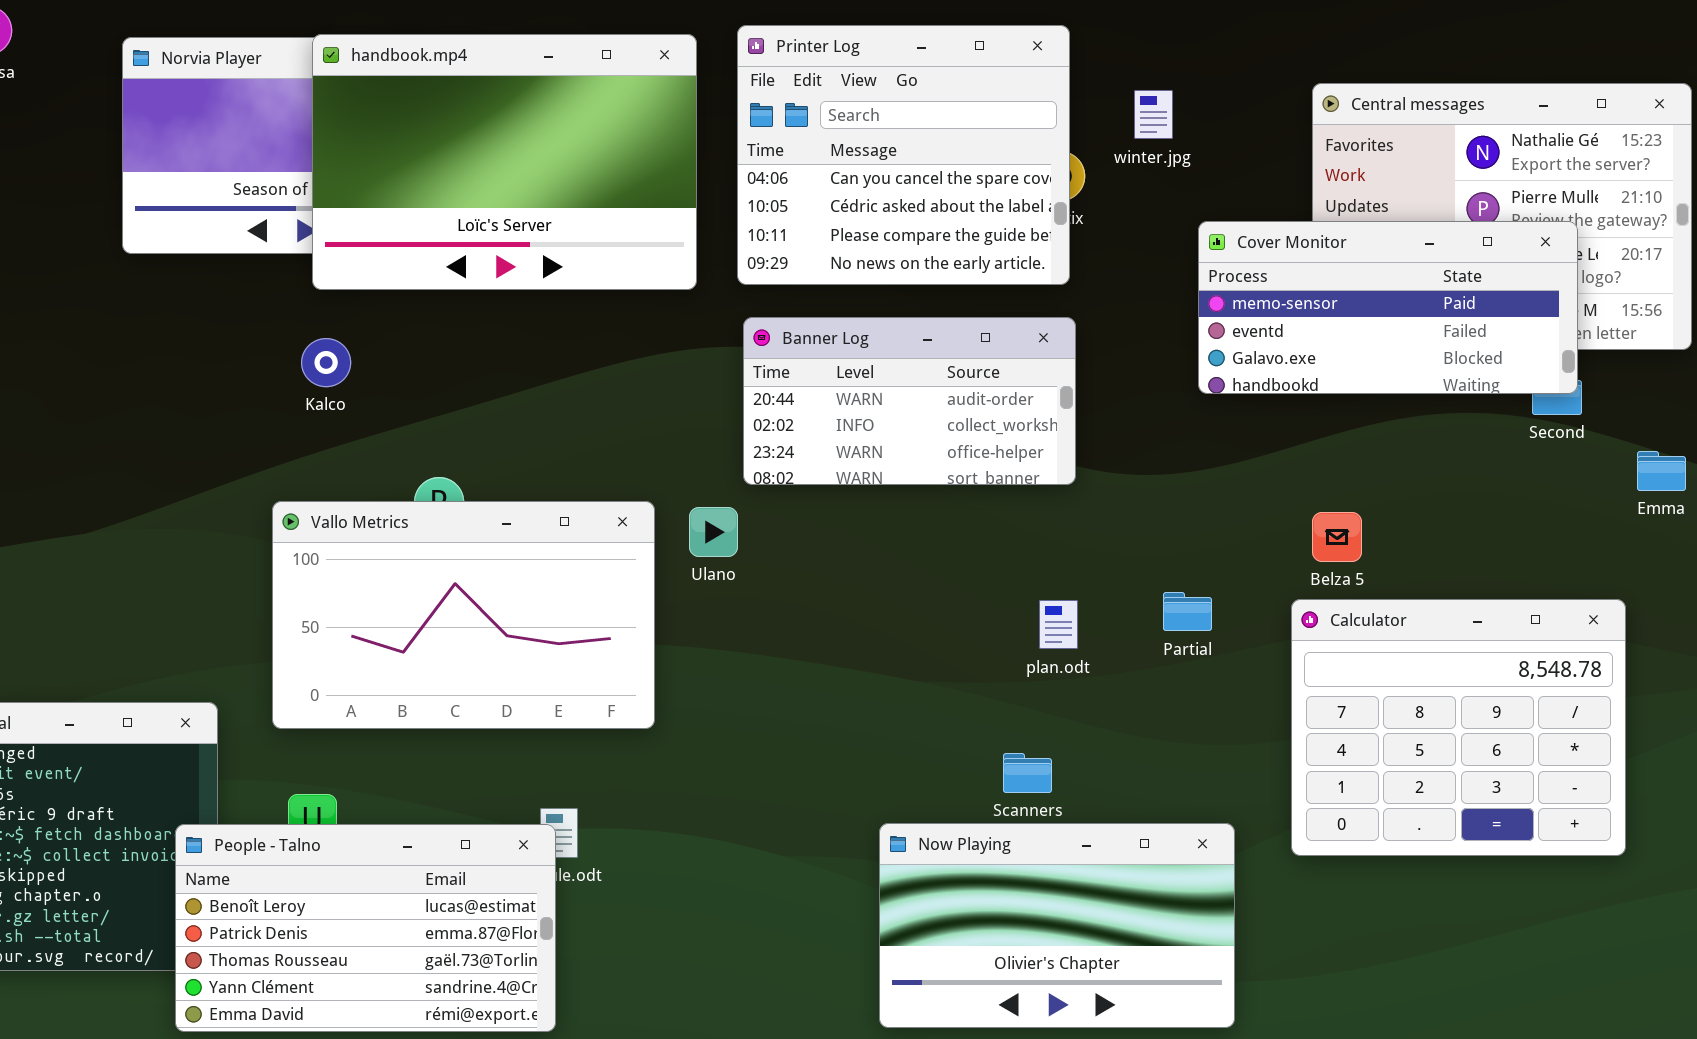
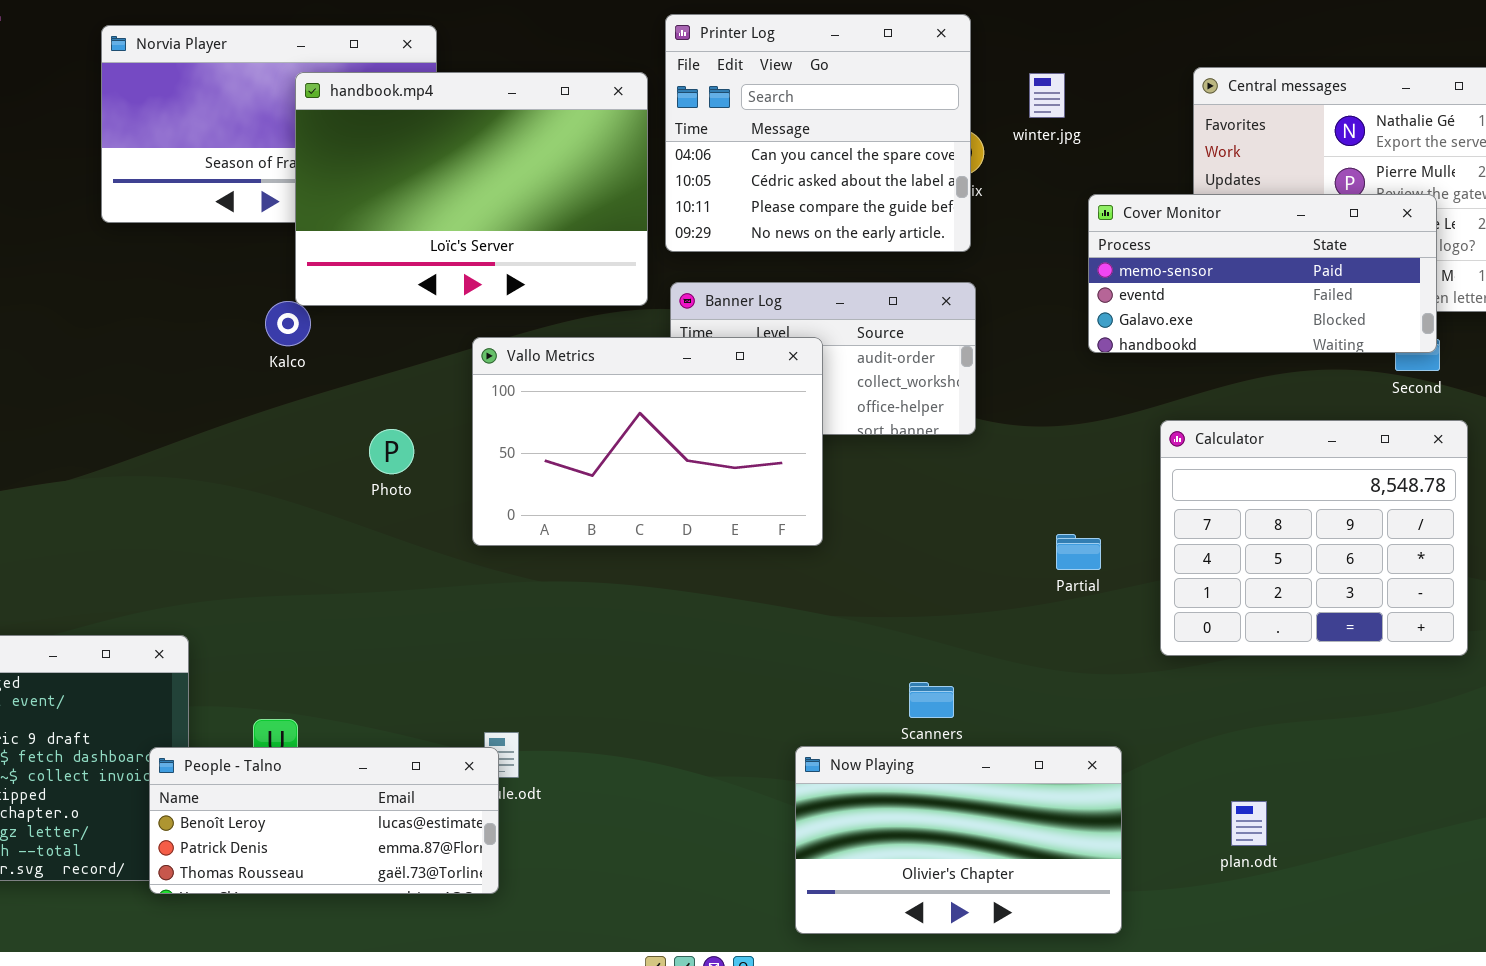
handbook.mp4: [312,34,697,290] -> [295,72,648,306], moved
Vallo Metrics: [272,501,655,729] -> [472,337,823,546], moved
Calculator: [1291,599,1626,856] -> [1160,420,1468,656], moved
plan.odt: [1039,600,1078,649] -> [1231,801,1267,846], moved
People - Talno: [175,824,556,1032] -> [149,747,499,894], resized

